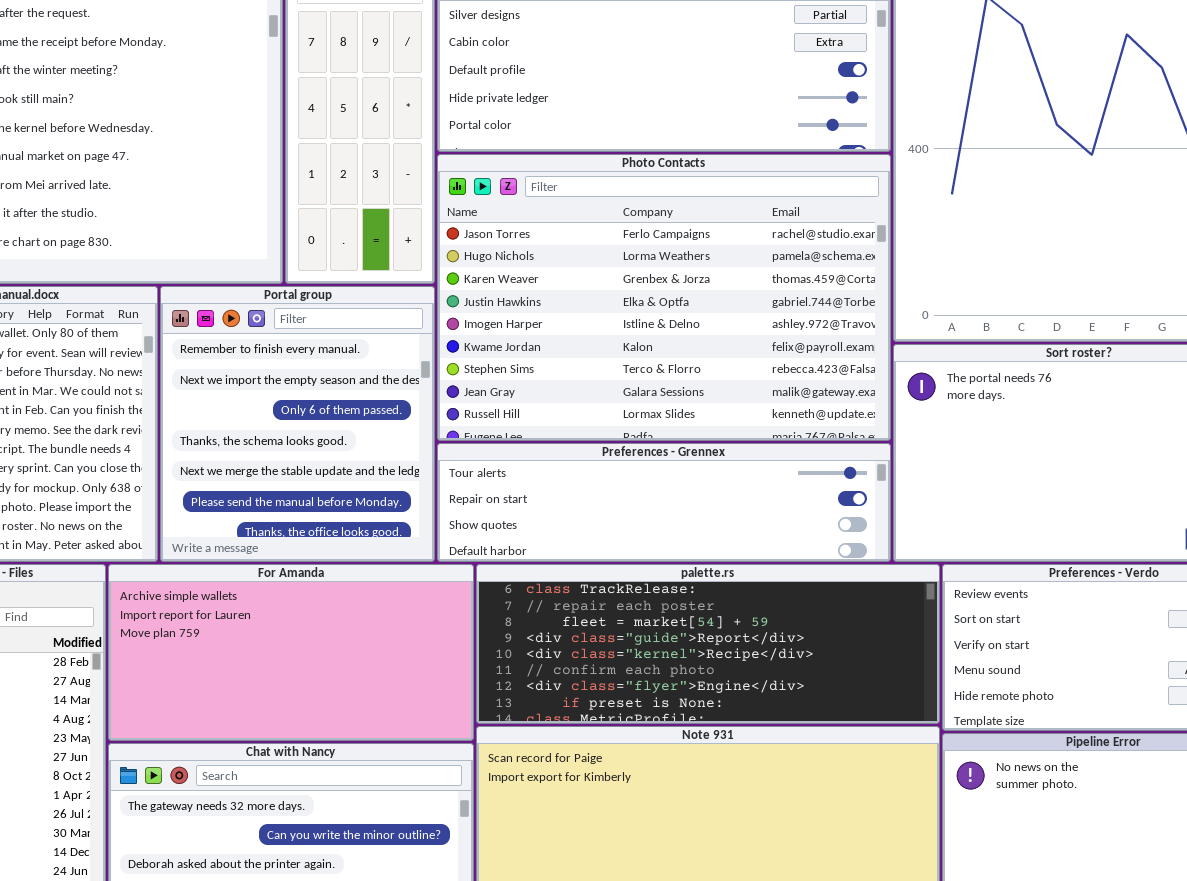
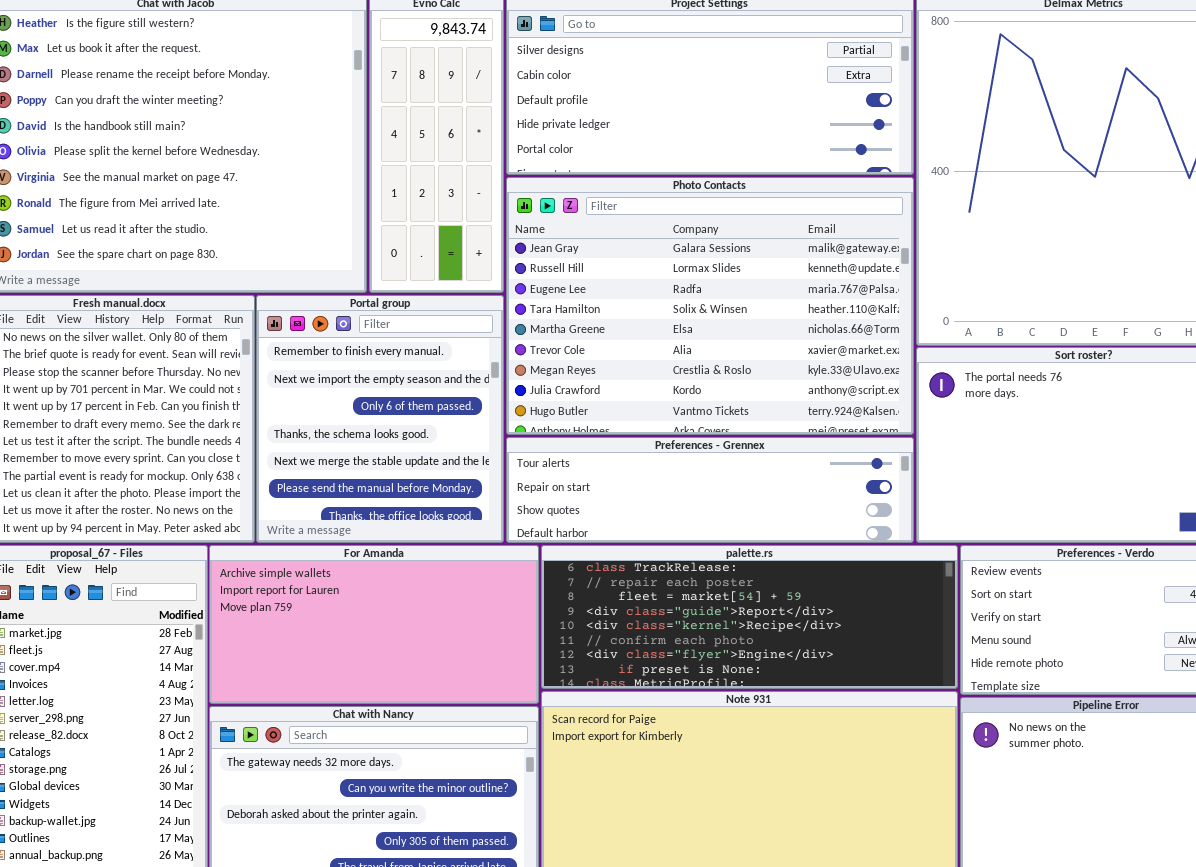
Photo Contacts: [437,154,891,441] -> [506,177,914,435], scrolled down 7 rows

